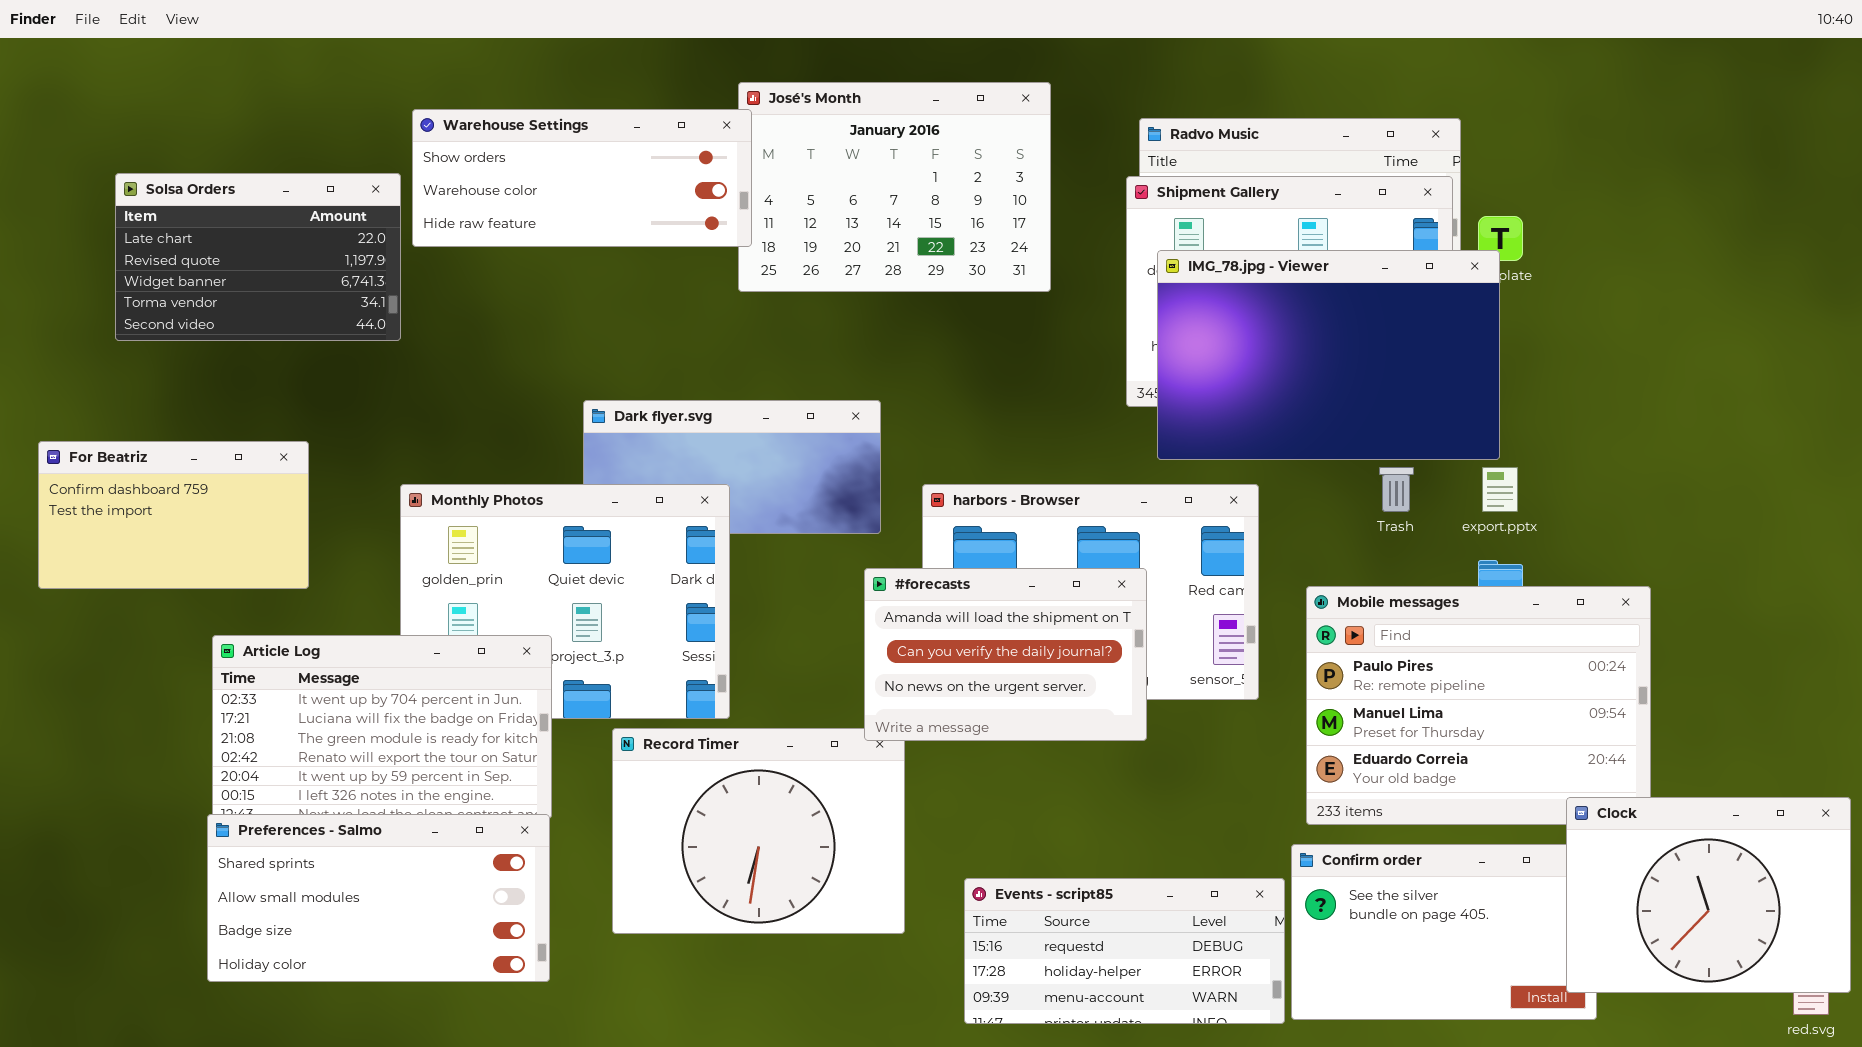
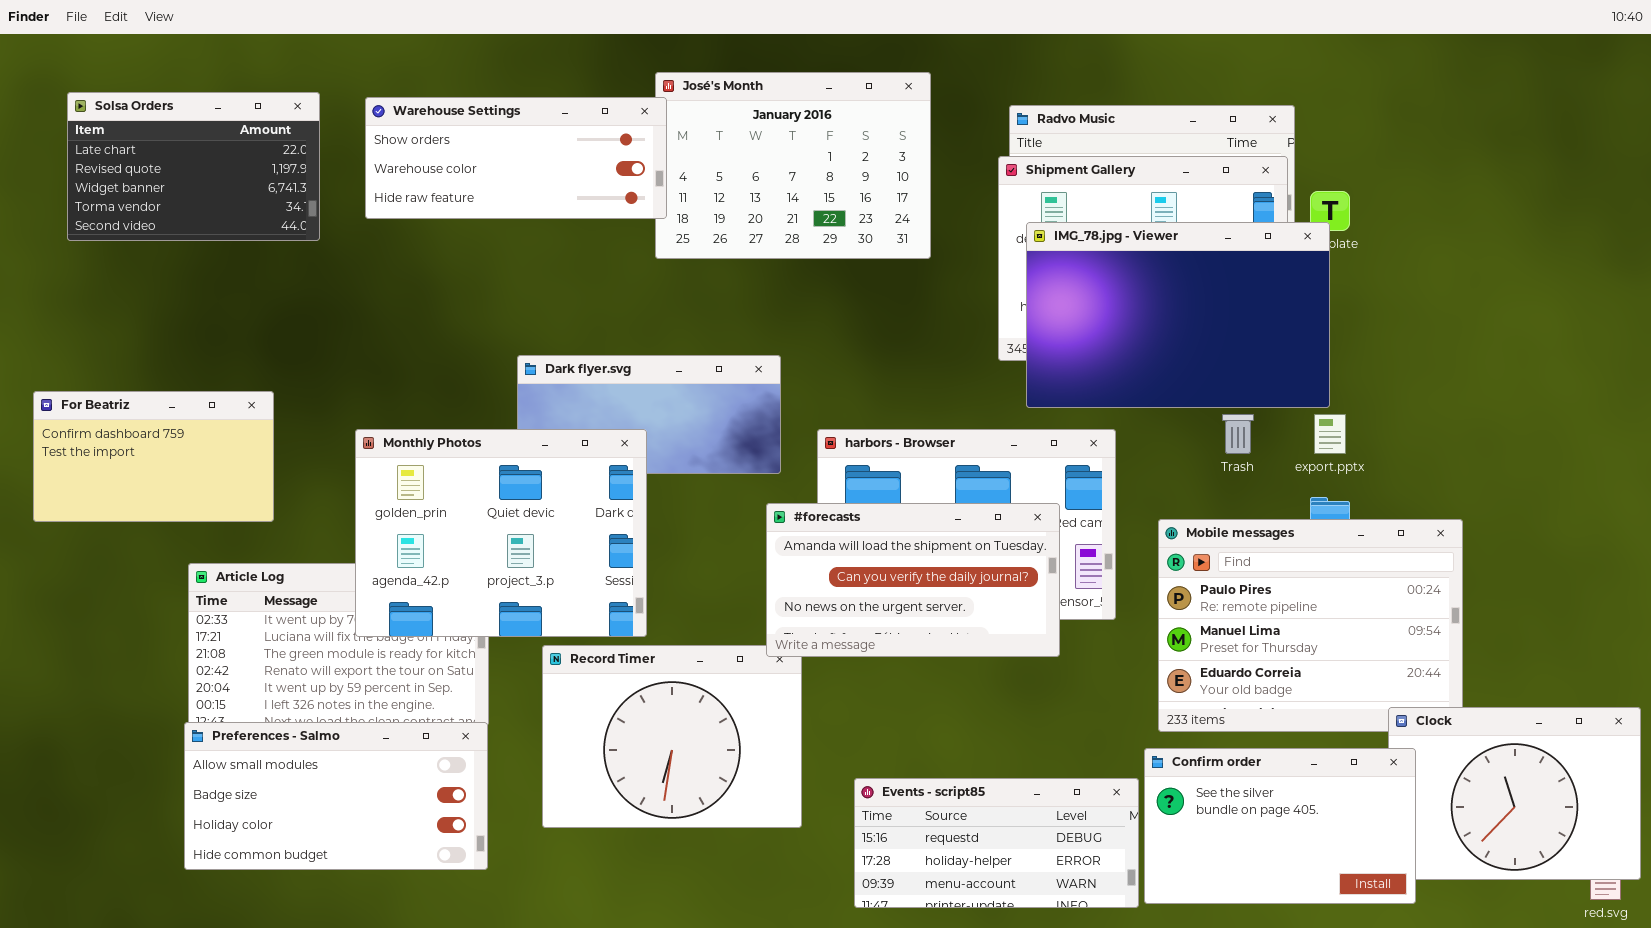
Solsa Orders: [115,173,401,341] -> [67,92,320,241], moved
Monthly Photos: [400,484,730,719] -> [355,429,647,637], raised
#forecasts: [864,568,1147,741] -> [766,503,1060,657], resized
Preferences - Salmo: [207,814,550,982] -> [184,722,488,870], scrolled down 1 row
Confirm order: [1291,844,1597,1020] -> [1144,748,1416,904], raised

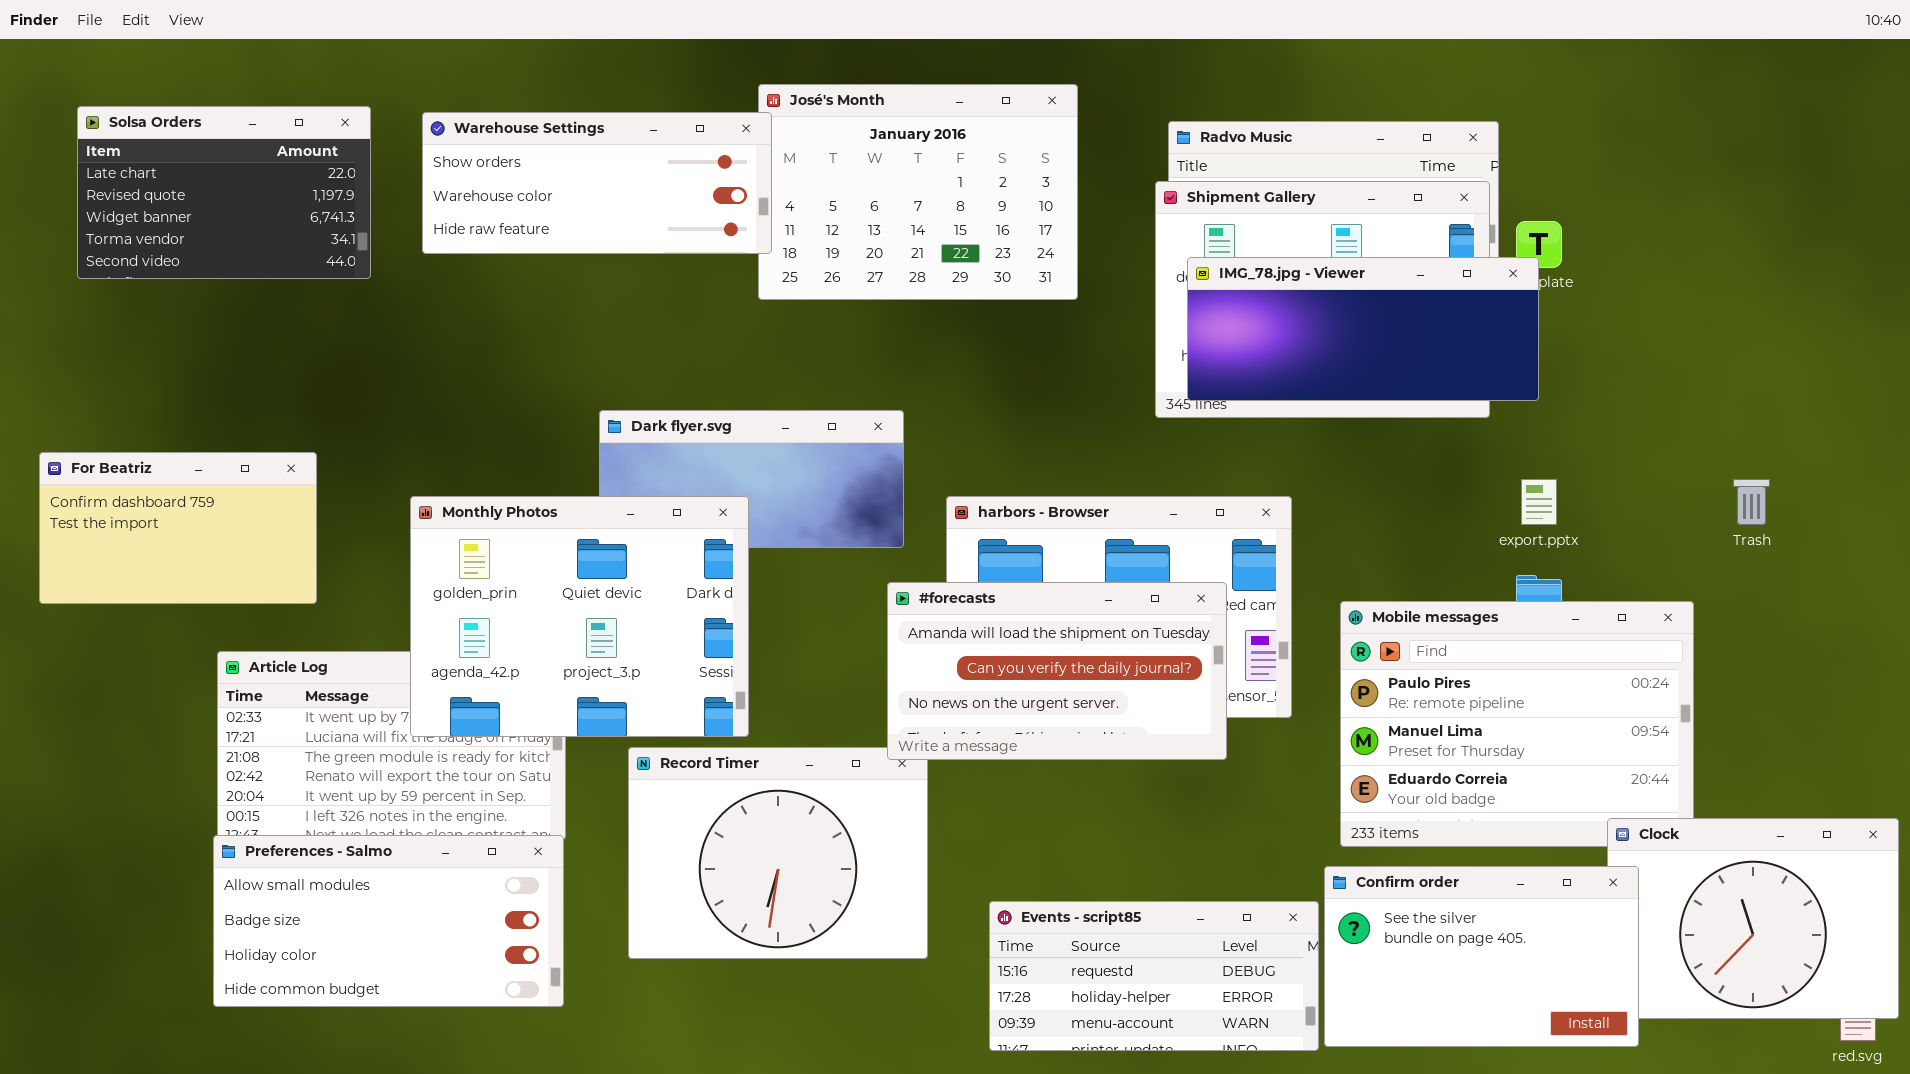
IMG_78.jpg - Viewer: [1026,222,1330,408] -> [1187,257,1539,401], resized
Trash: [1222,414,1254,454] -> [1733,479,1770,525], moved

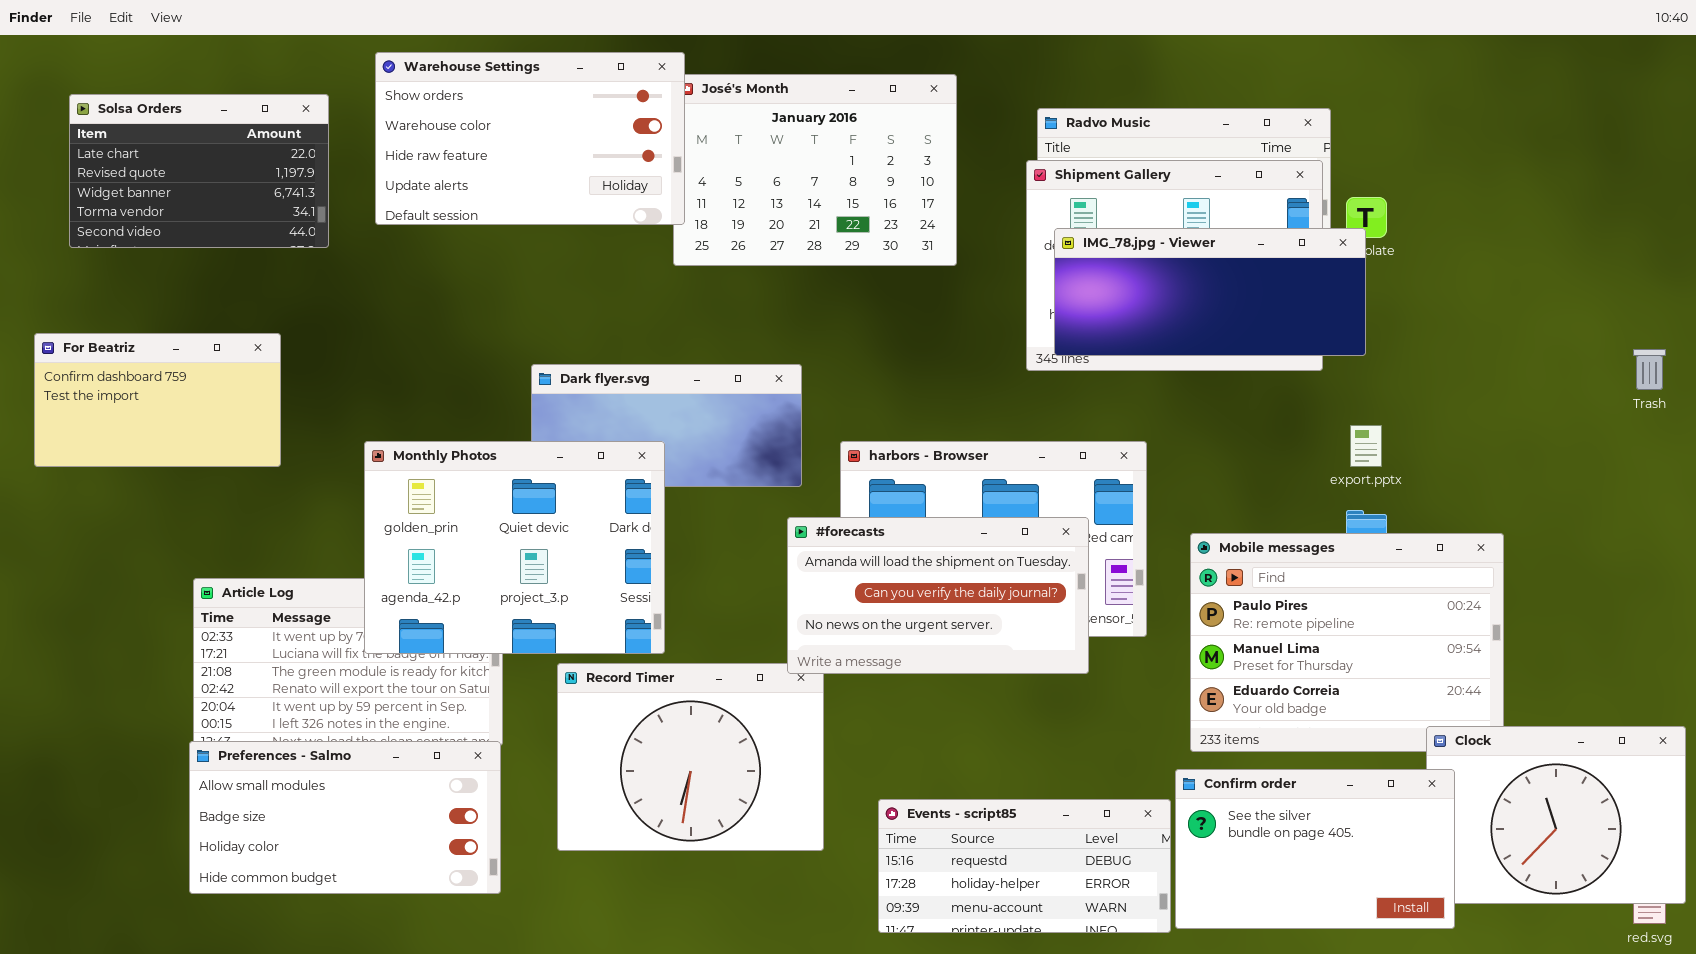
Warehouse Settings: [422,112,772,254] -> [375,52,685,225], resized
For Beatriz: [39,452,317,604] -> [34,333,281,467], moved
Trash: [1733,479,1770,525] -> [1633,349,1666,390], moved

